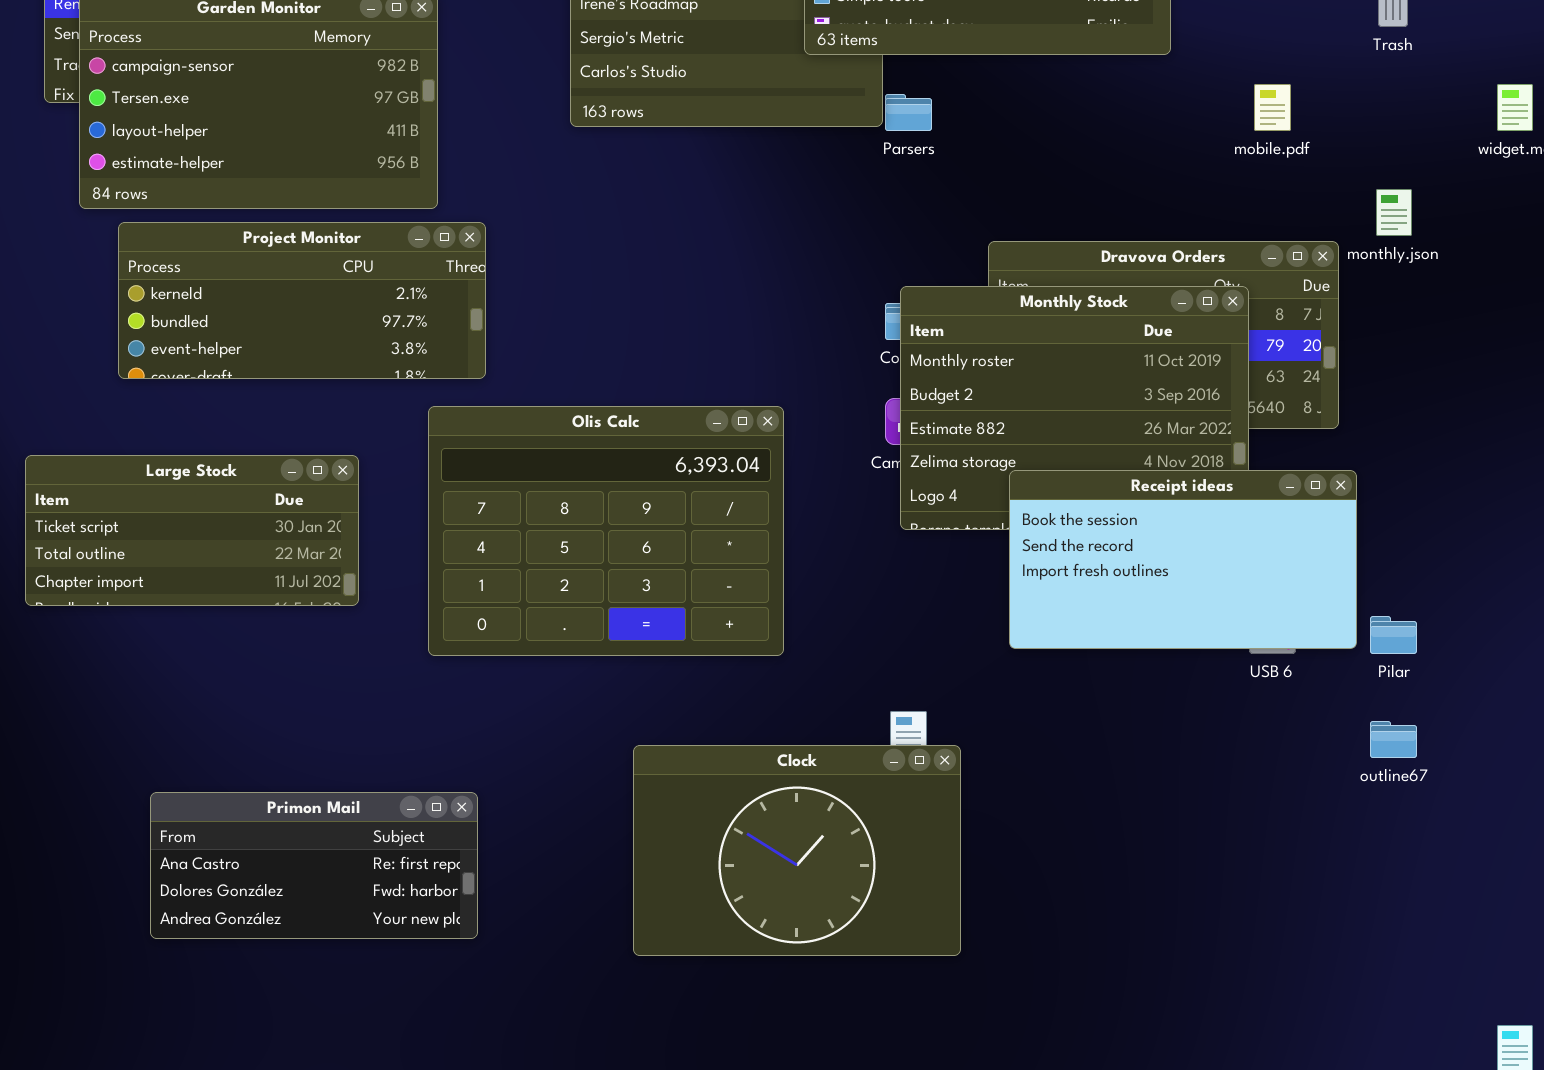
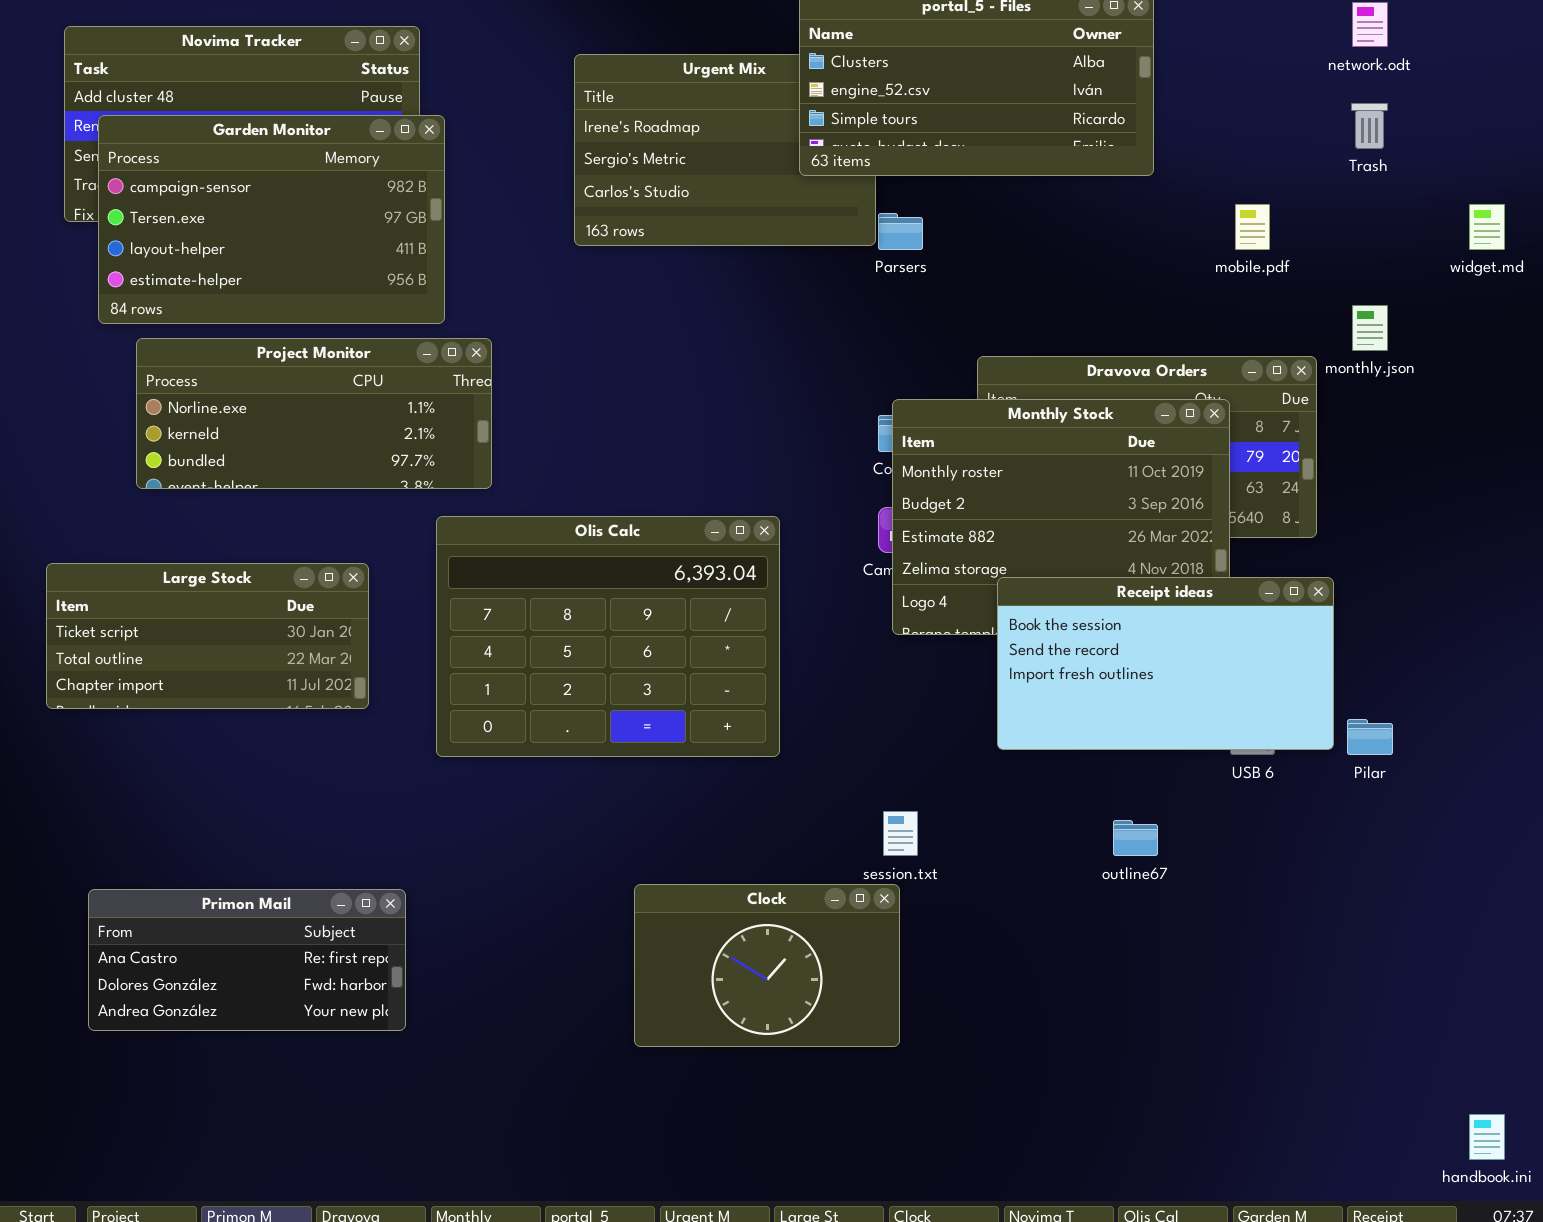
Project Monitor: [118,222,486,379] -> [136,338,492,489], scrolled up 1 row
outline67: [1370,721,1417,758] -> [1113,820,1158,856], moved
Clock: [633,745,961,956] -> [634,884,900,1047], resized
Primon Mail: [150,792,478,939] -> [88,889,406,1031], moved

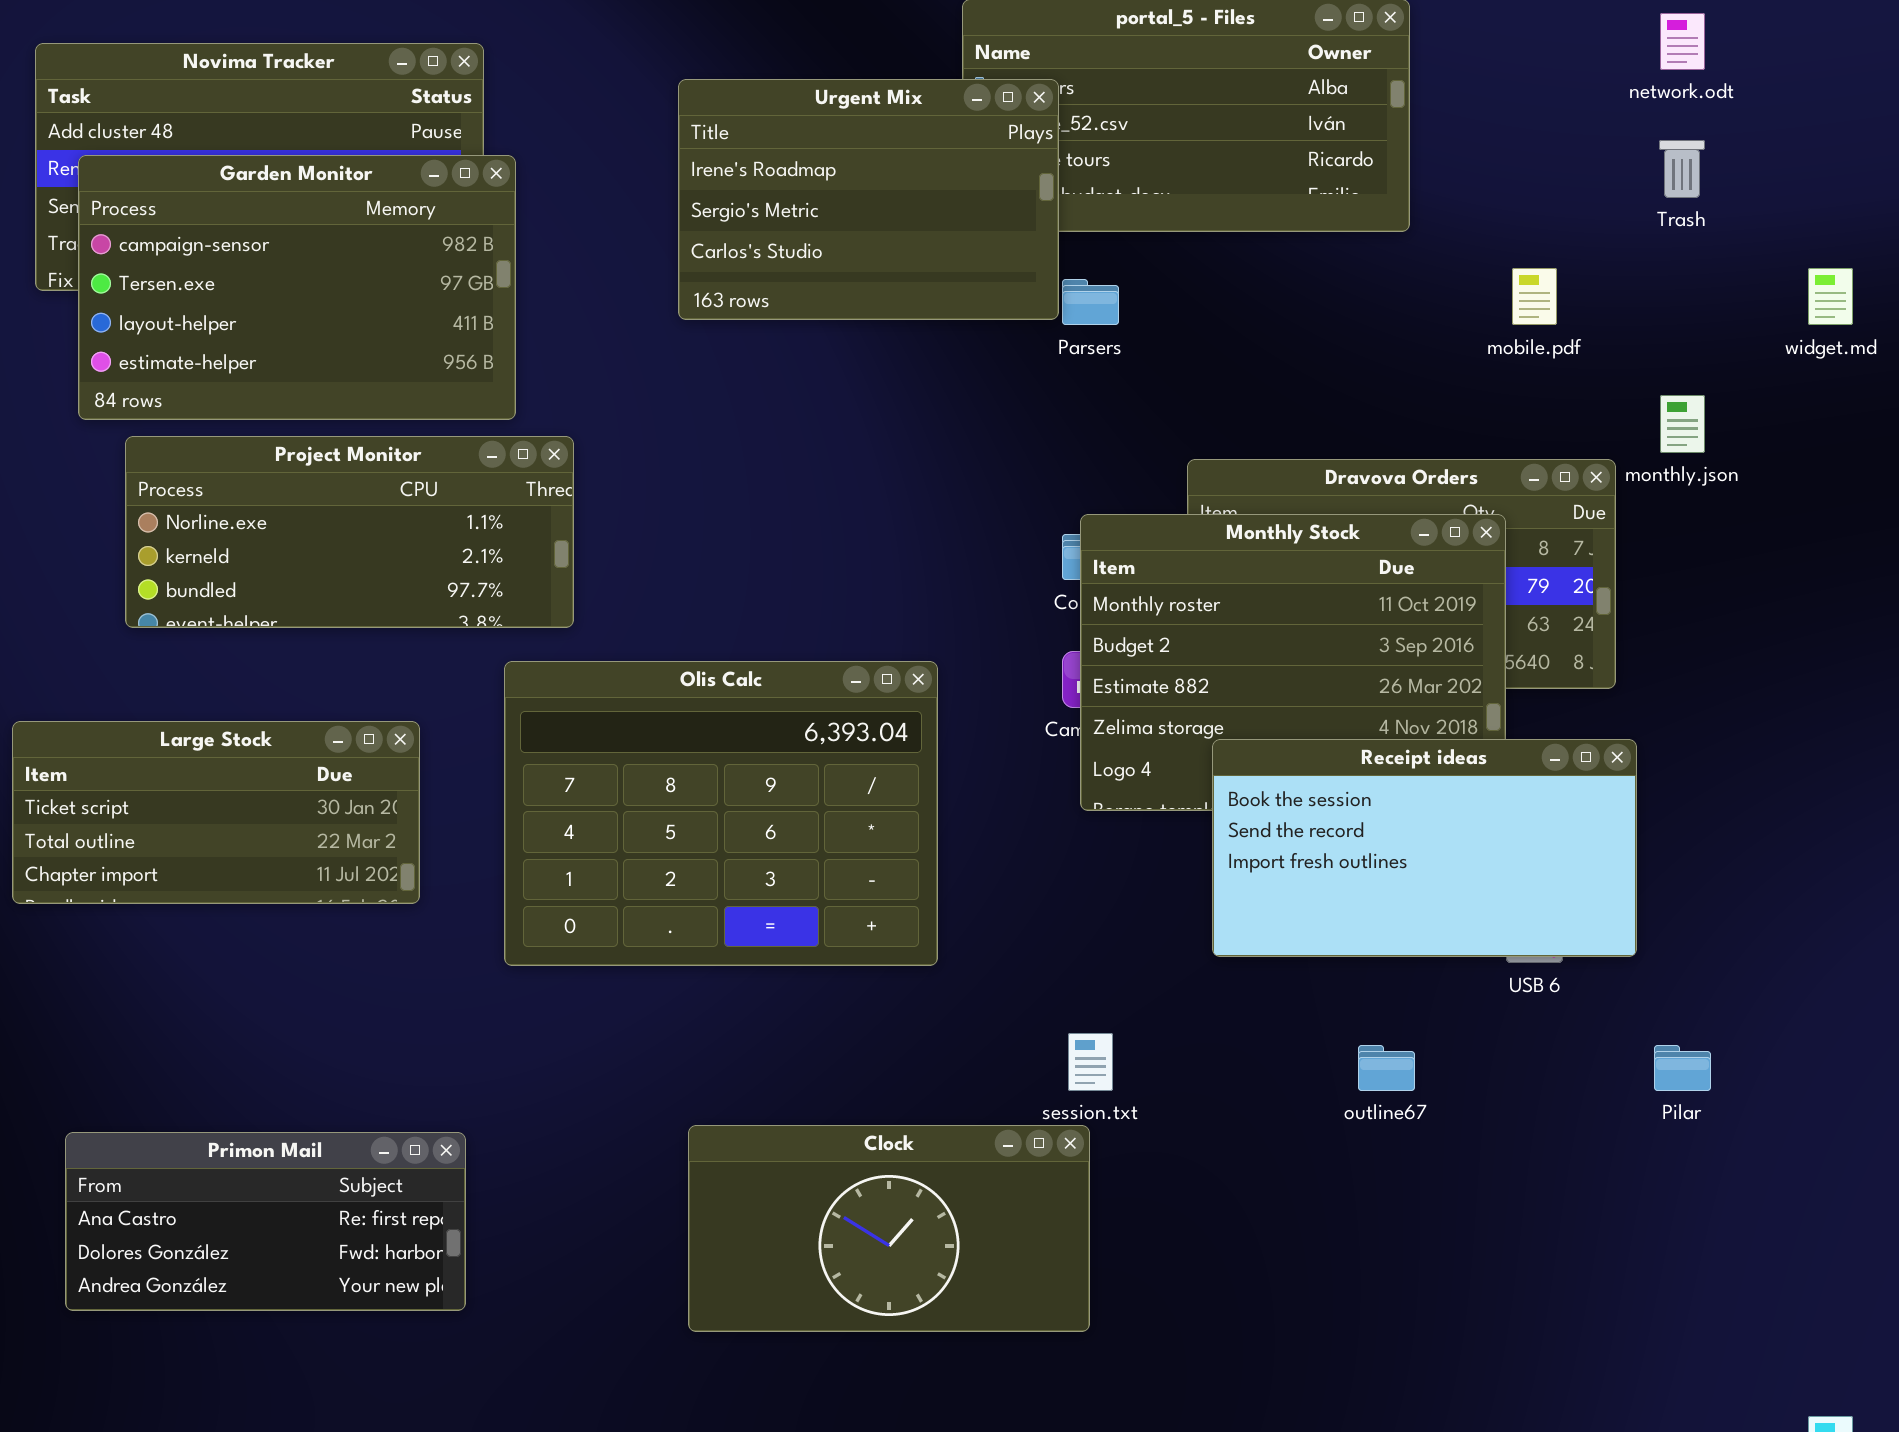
Urgent Mix: [574,54,876,246] -> [678,79,1059,320], raised
Pilar: [1347,719,1393,755] -> [1654,1045,1711,1091], moved
Clock: [634,884,900,1047] -> [688,1125,1090,1332], resized

